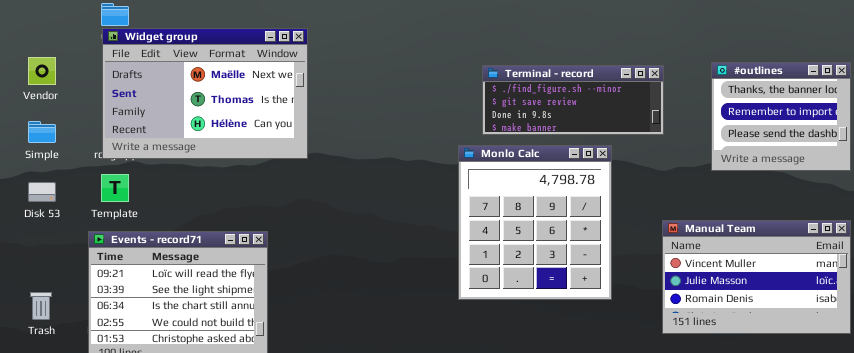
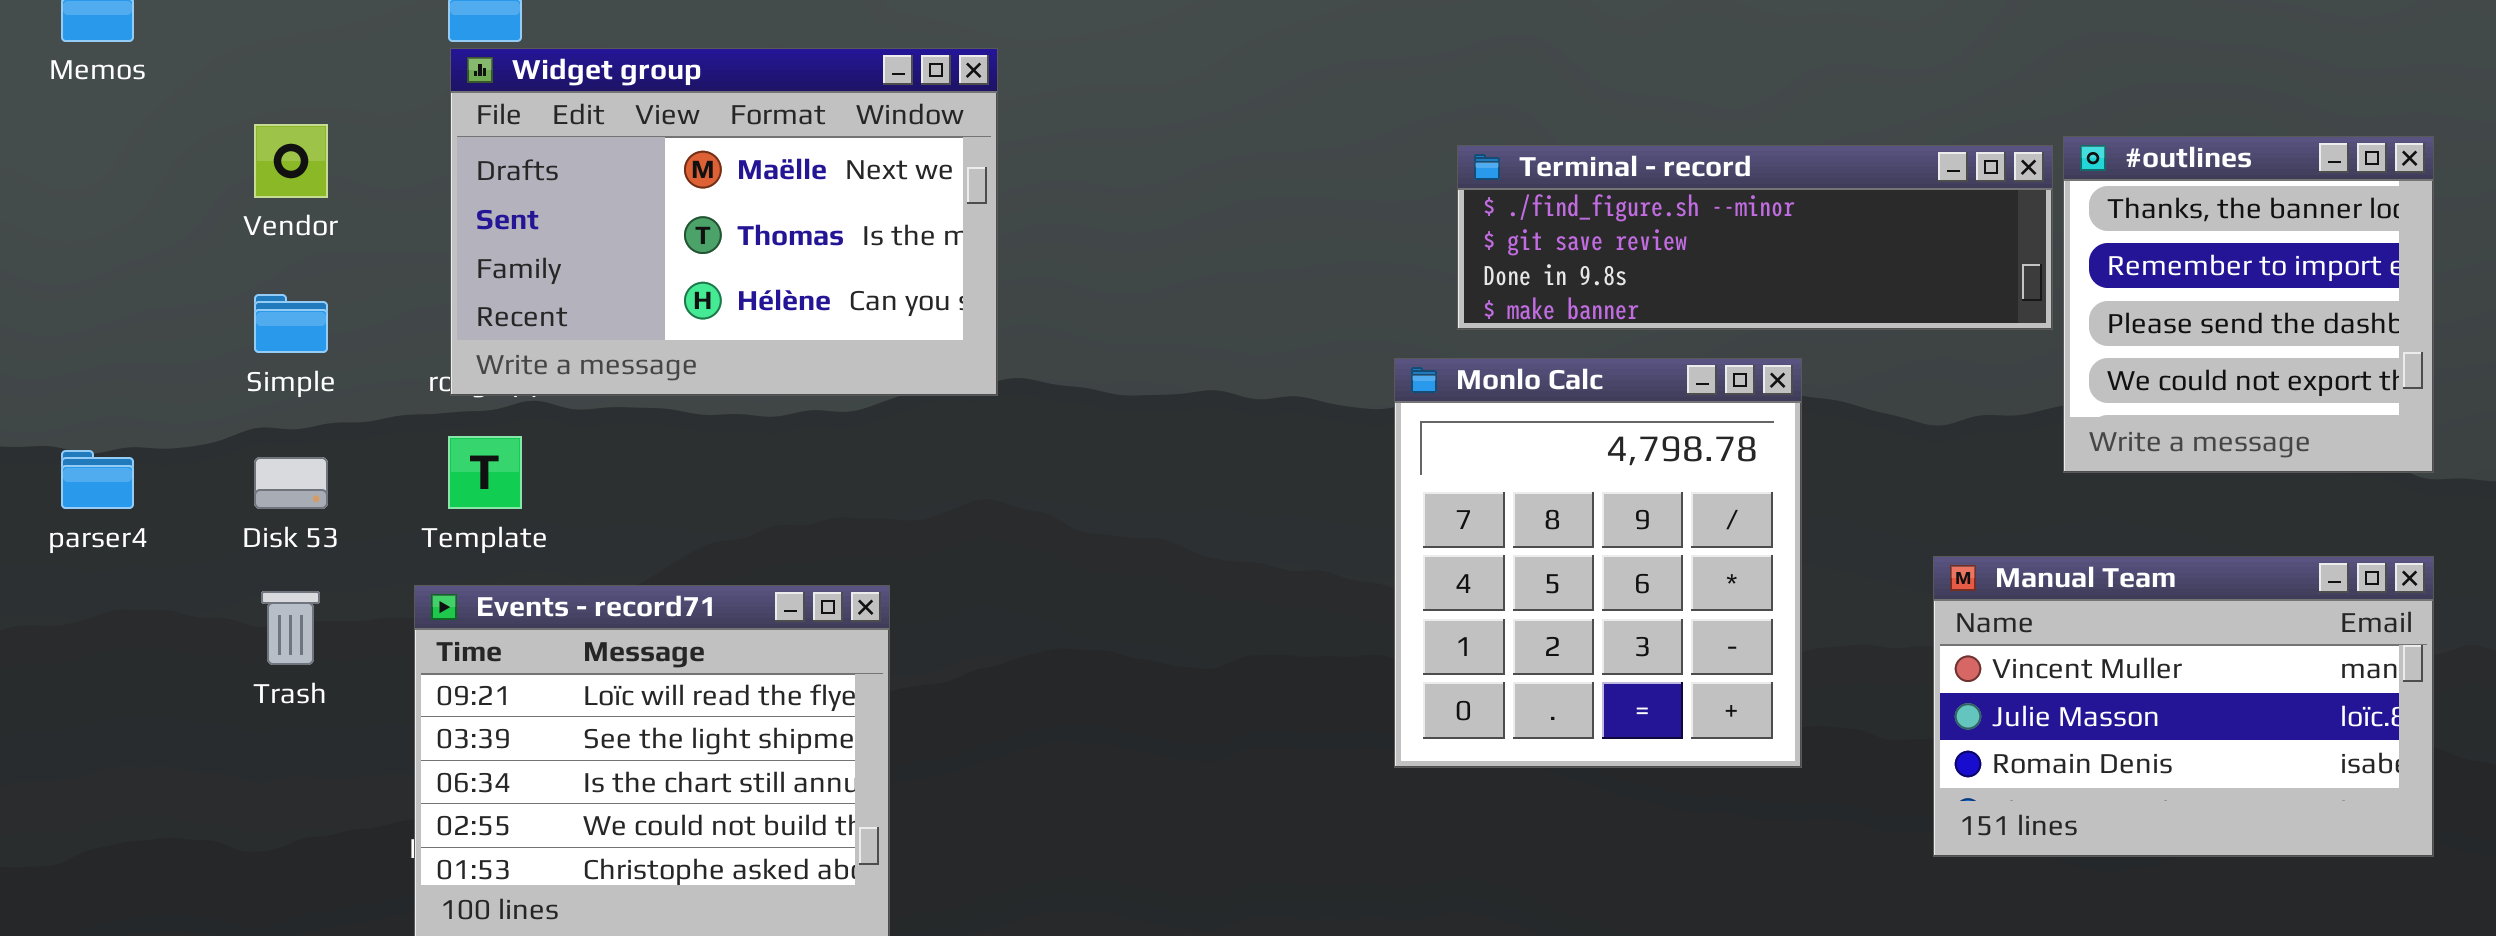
#outlines: [711,62,851,171] -> [2063,136,2434,473], resized
Terminal - record: [482,65,664,135] -> [1457,145,2053,330], resized
Trash: [30,292,52,320] -> [261,591,320,665], moved

